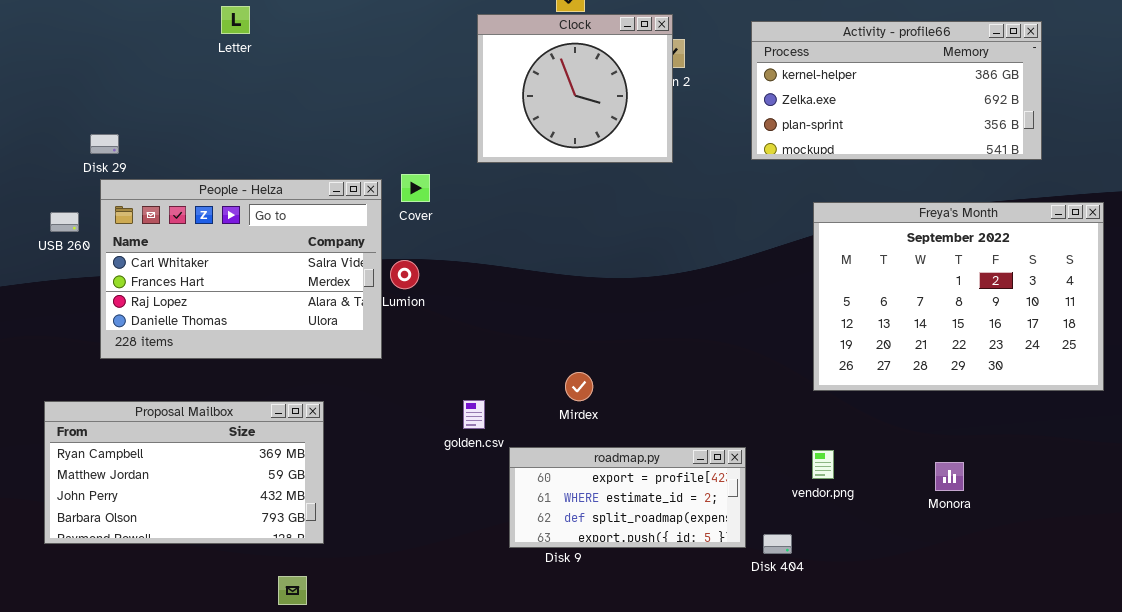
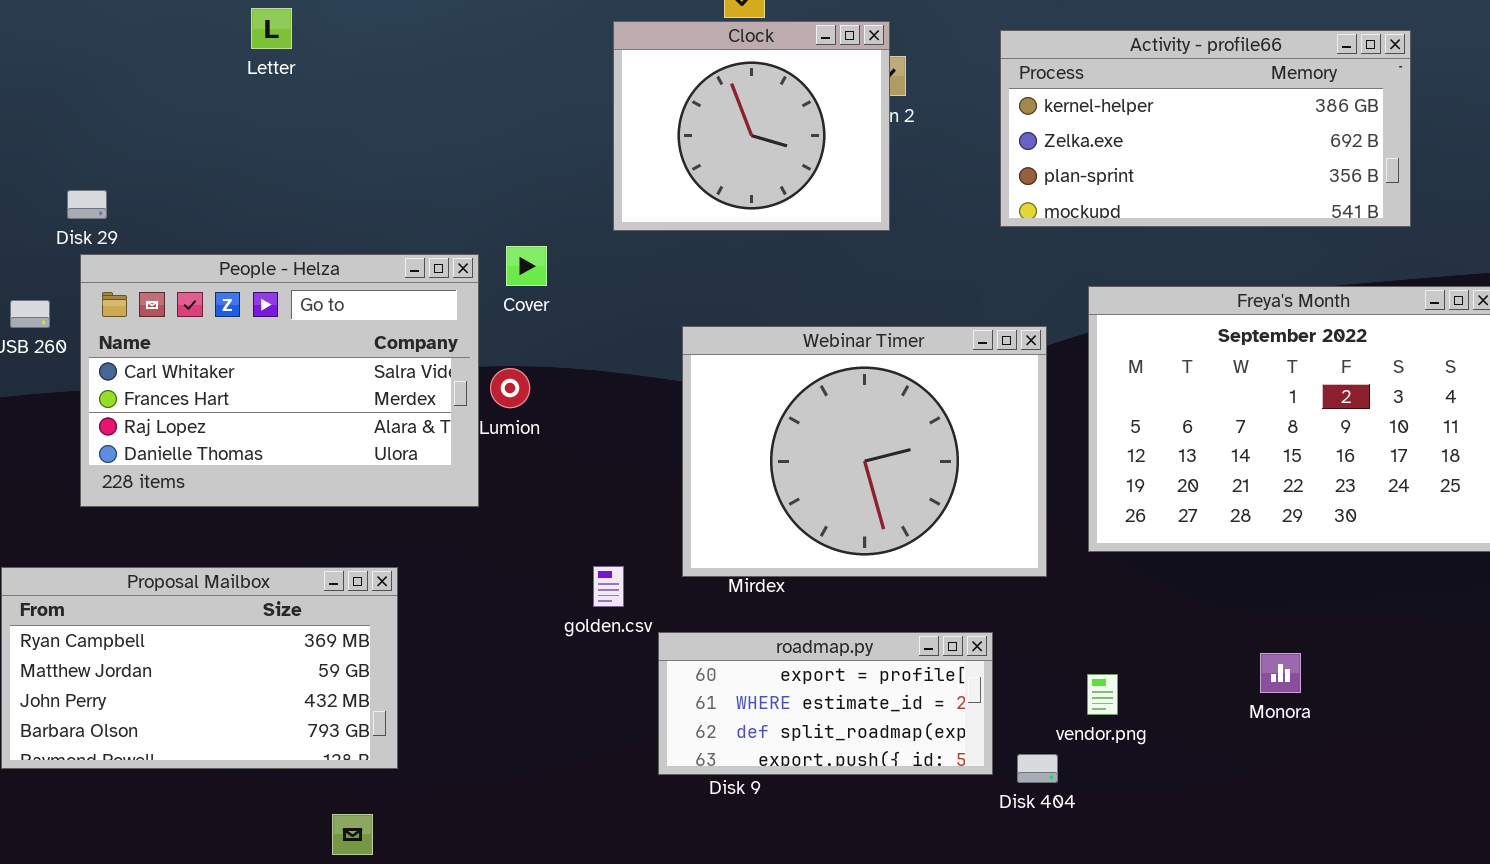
Webinar Timer: none -> [682,326,1047,577], opened
vendor.png: [812,450,834,479] -> [1087,674,1118,715], moved

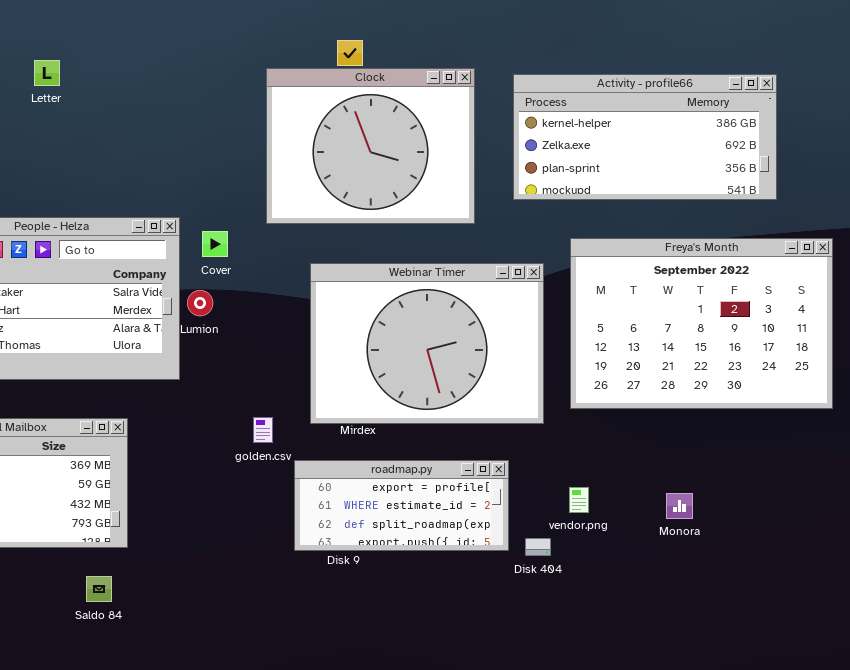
Clock: [613,21,890,231] -> [266,68,475,224], resized
Cover: [506,246,547,286] -> [202,231,228,257], moved
Monora: [1260,653,1301,693] -> [666,493,693,519], moved

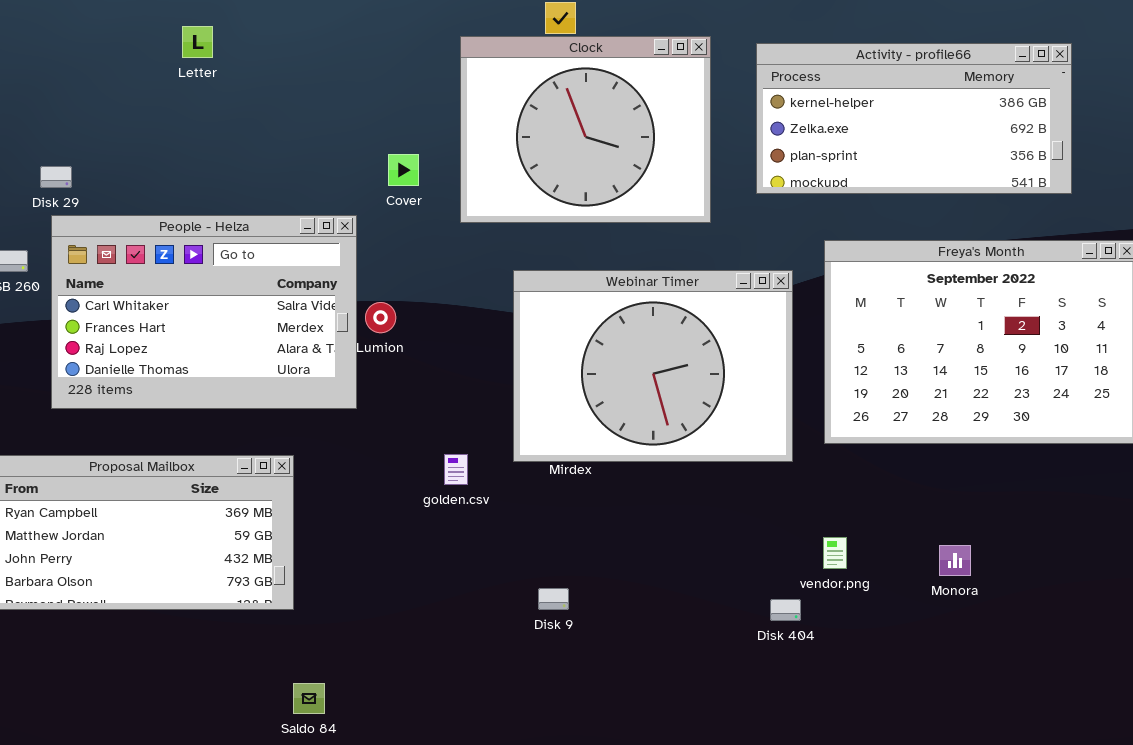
Cover: [202,231,228,257] -> [388,154,419,186], moved
roadmap.py: [294,460,509,551] -> none, closed
Saldo 84: [86,576,112,602] -> [293,683,325,714], moved

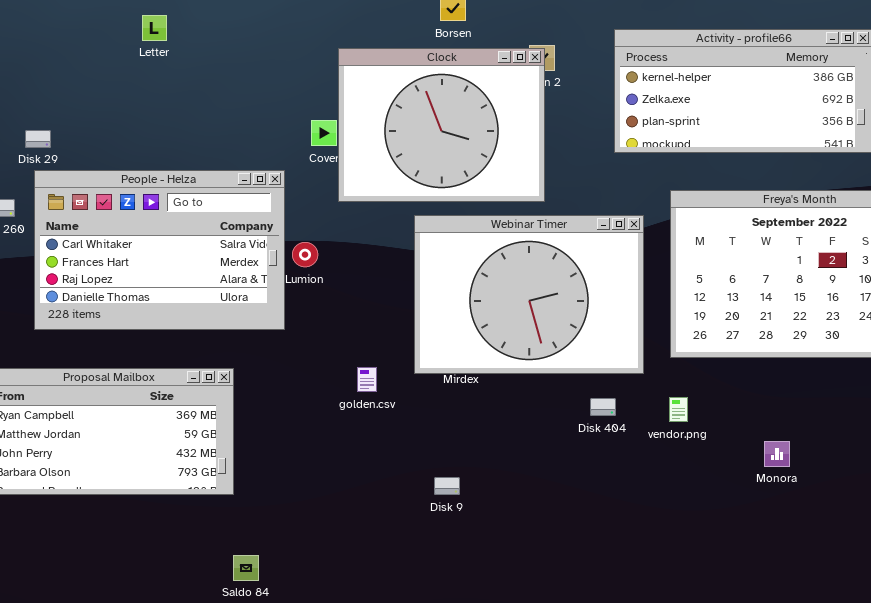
Clock: [460,36,711,223] -> [338,48,545,202], moved
vendor.png: [823,537,847,569] -> [669,397,688,422], moved
Disk 404: [770,599,801,621] -> [590,398,616,416], moved

